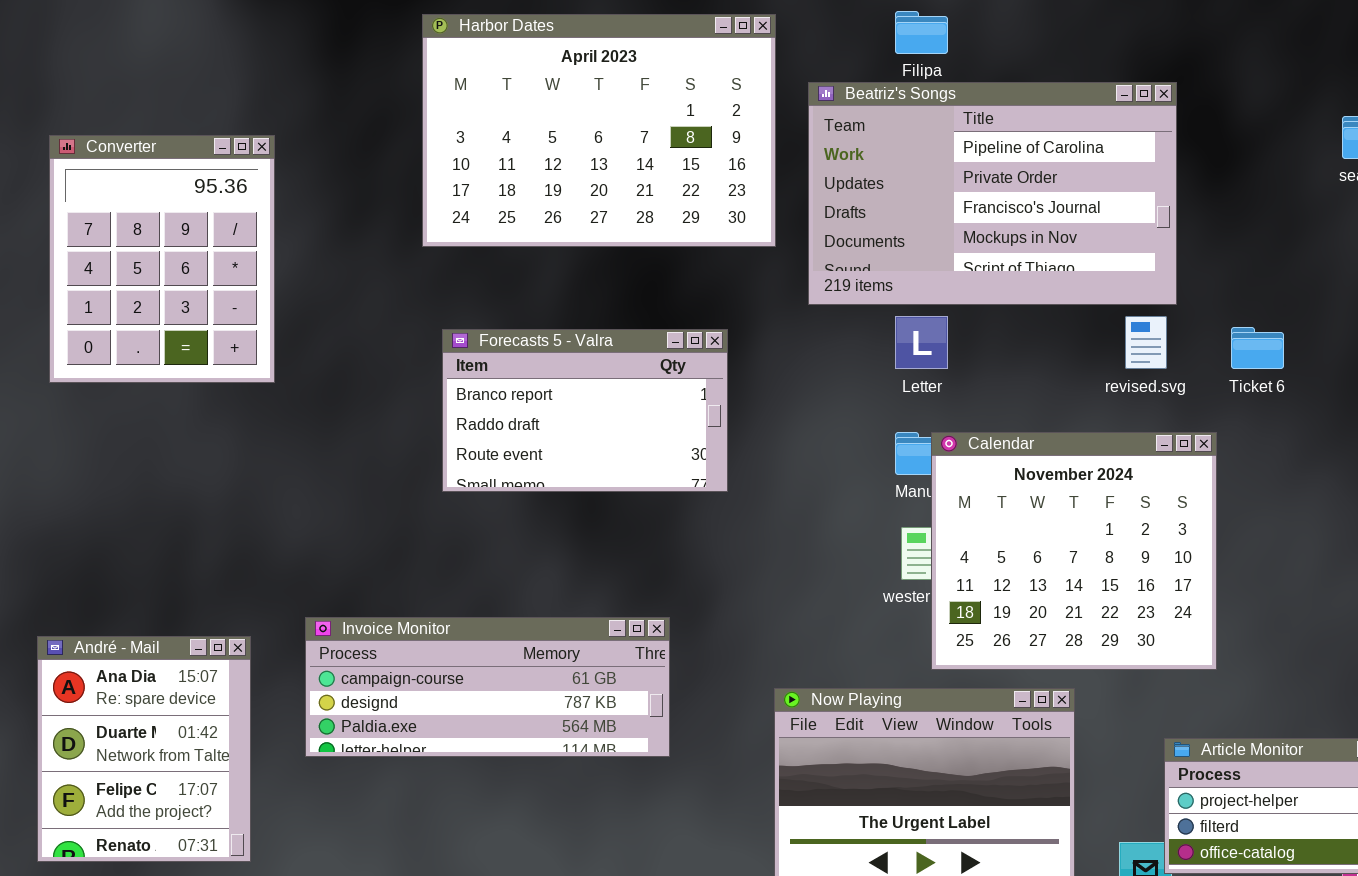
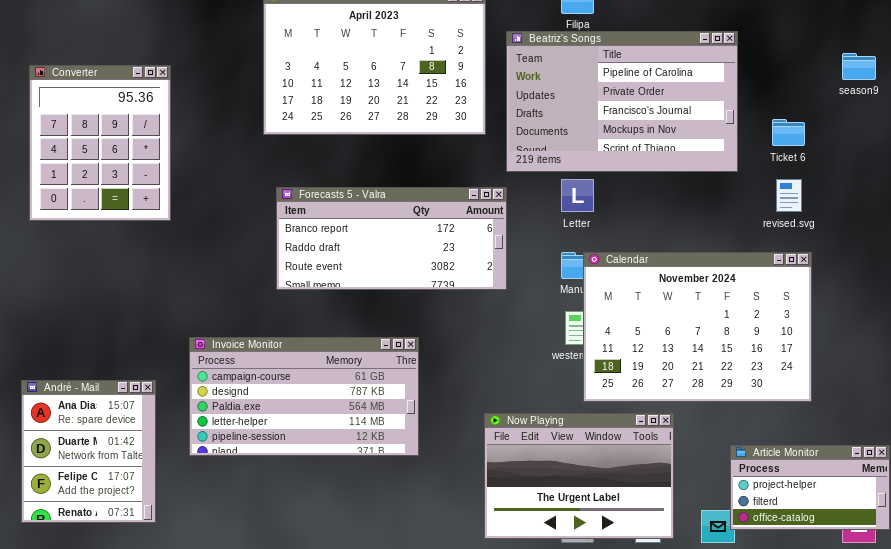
revised.svg: [1125,316,1167,369] -> [776,179,802,212], moved
Ticket 6: [1231,327,1284,369] -> [772,119,805,146], moved
Forecasts 5 - Valra: [442,329,728,492] -> [276,187,507,290], resized
Calendar: [931,432,1217,670] -> [583,252,812,402], resized
Invoice Monitor: [305,617,670,757] -> [189,337,419,456], resized

